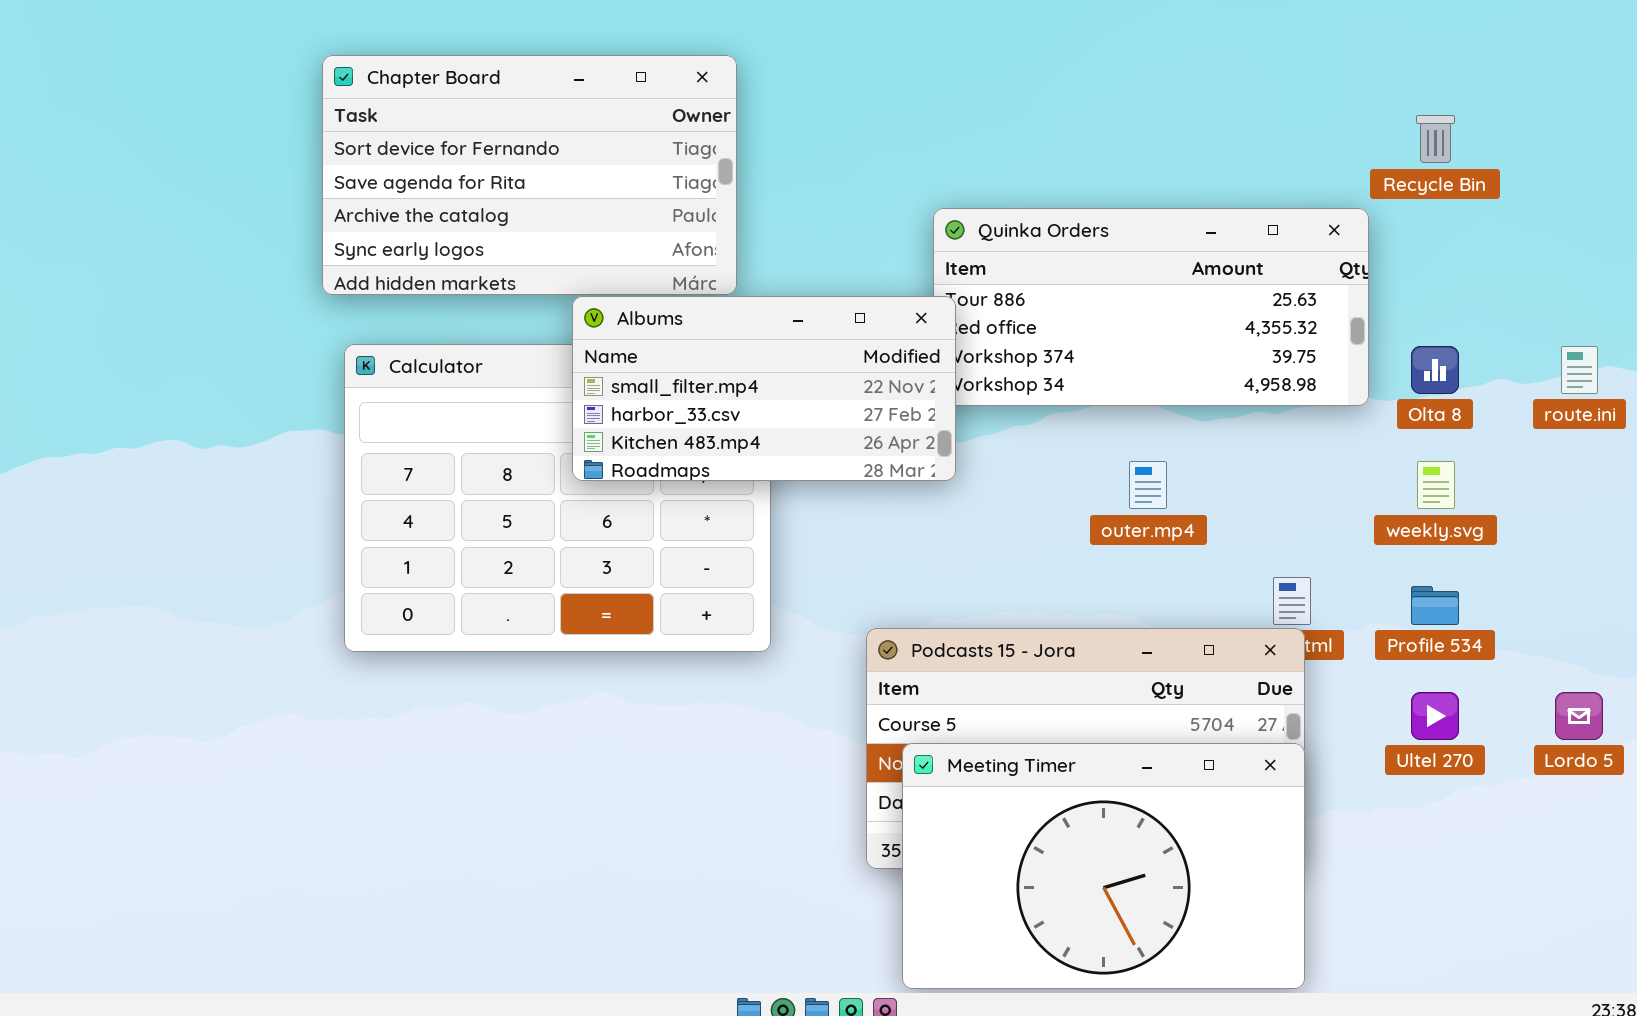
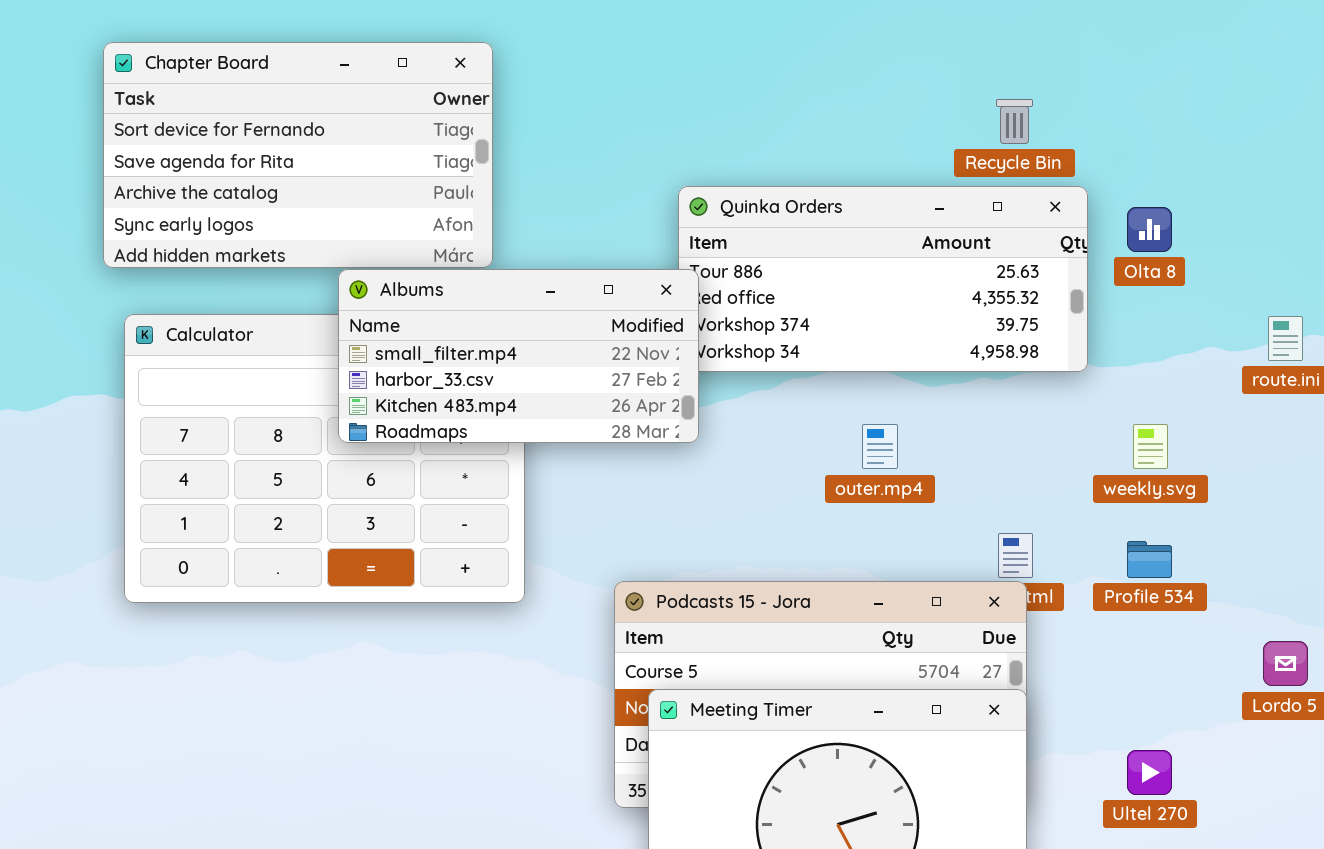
Recycle Bin: [1416,115,1455,163] -> [996,99,1033,144], moved
Olta 8: [1411,346,1459,394] -> [1127,207,1172,252], moved
Ultel 270: [1411,692,1459,740] -> [1127,750,1172,795], moved

